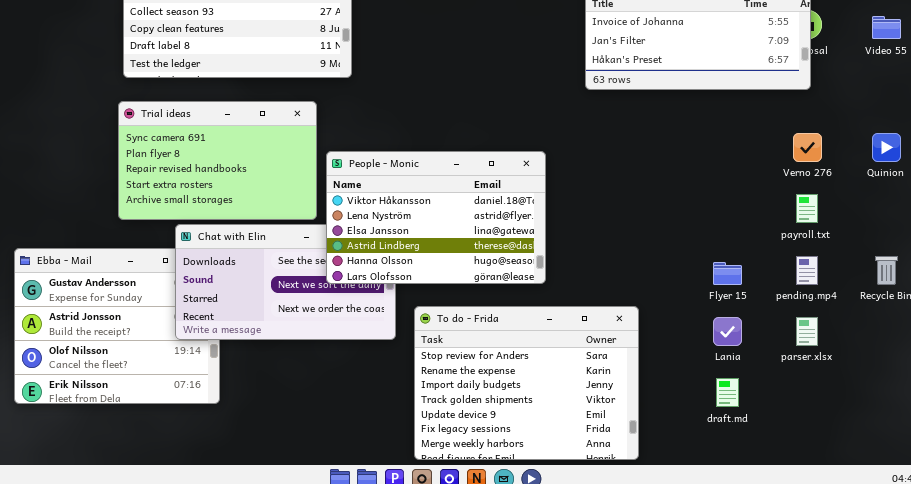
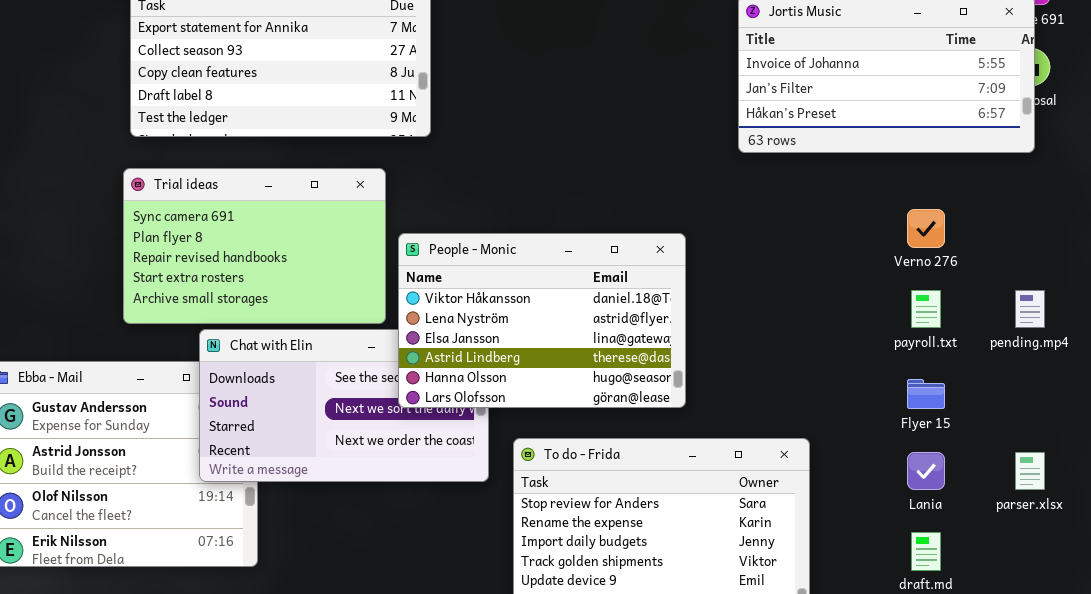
Verno 276: [793,133,822,162] -> [907,209,945,248], moved
payroll.txt: [796,194,818,223] -> [911,290,941,328], moved
pending.mp4: [796,256,818,285] -> [1015,290,1045,328], moved

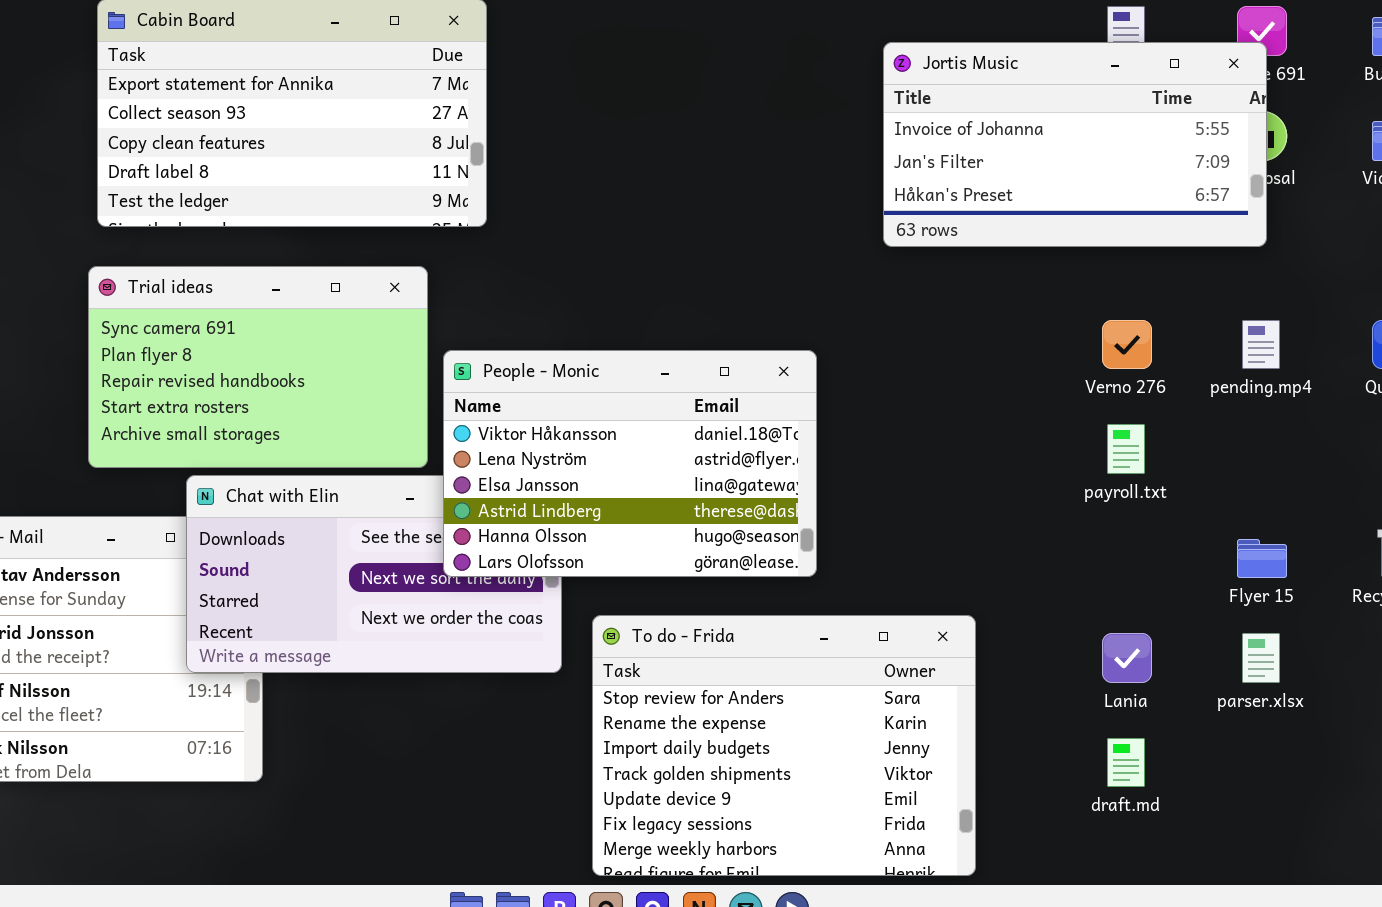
pending.mp4: [1015,290,1045,328] -> [1242,320,1280,369], moved
Flyer 15: [907,379,945,409] -> [1237,539,1287,578], moved

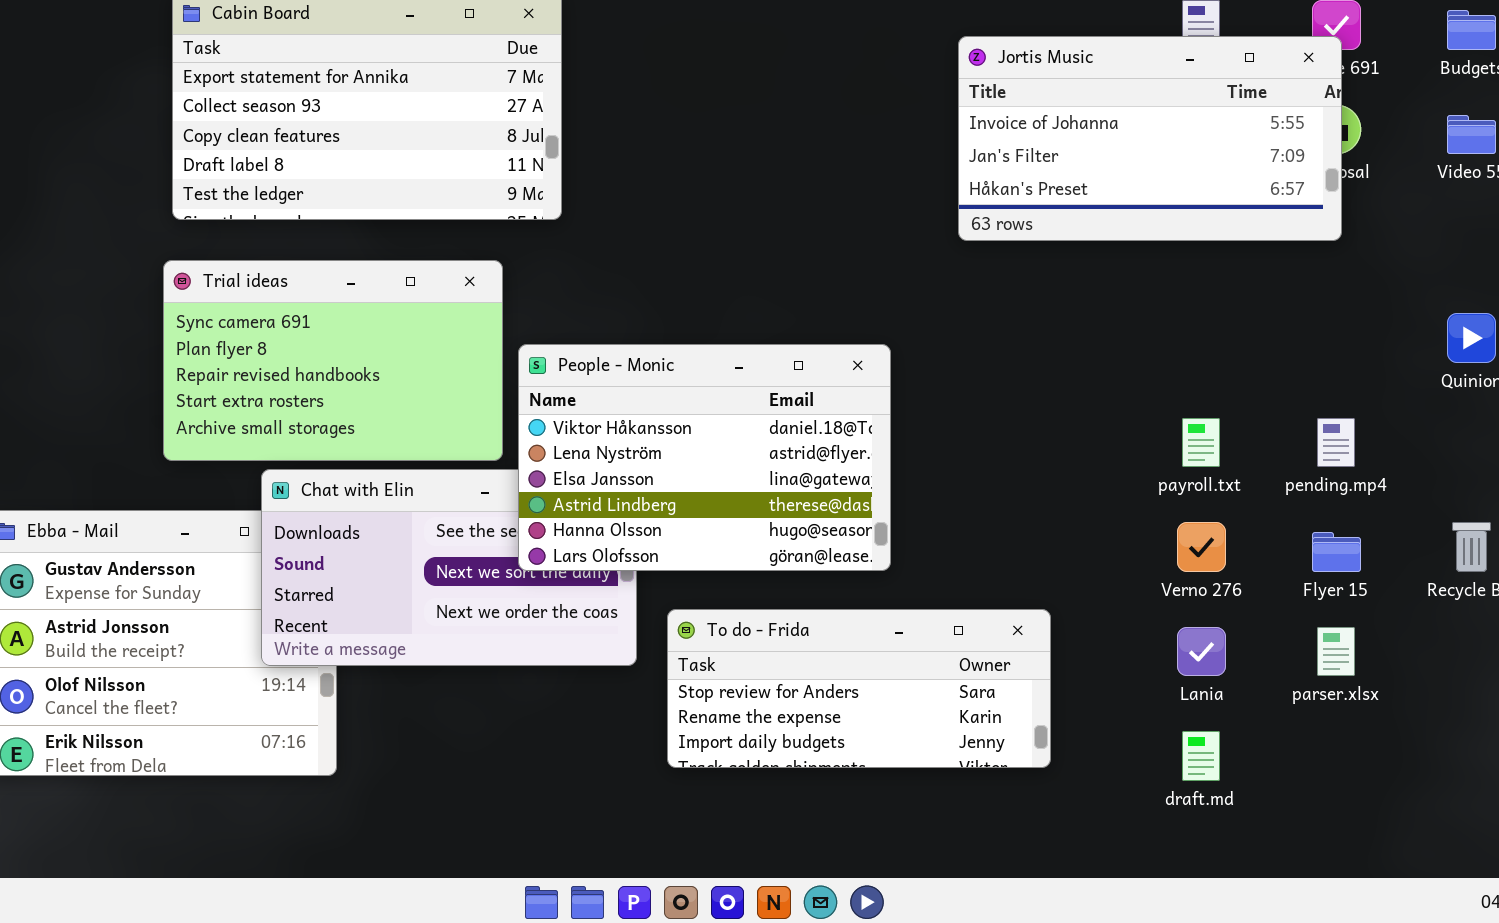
Verno 276: [1102,320,1152,369] -> [1177,522,1226,572], moved
pending.mp4: [1242,320,1280,369] -> [1317,418,1355,467], moved
To do - Frida: [592,615,976,876] -> [667,609,1051,768], resized

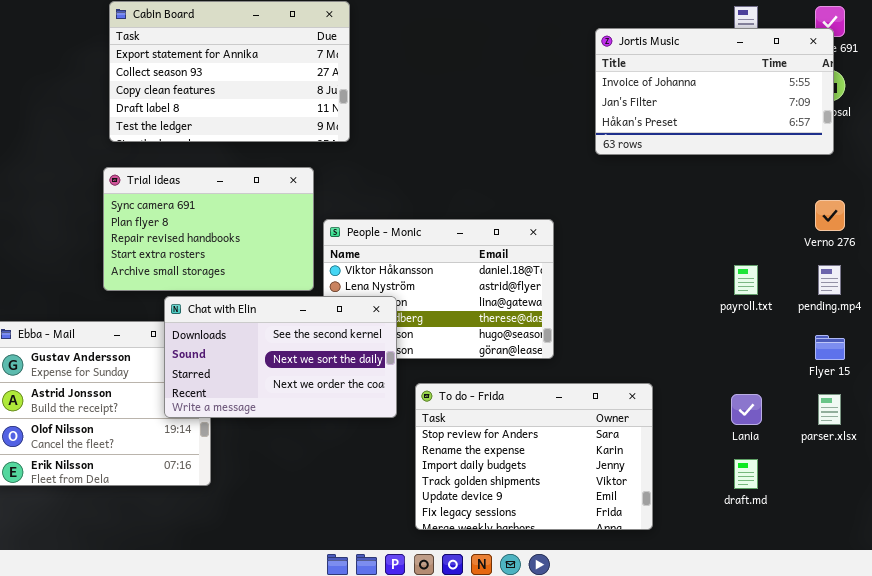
Chat with Elin: [261,469,637,666] -> [164,296,397,418], raised
Verno 276: [1177,522,1226,572] -> [815,200,845,231], moved
To do - Frida: [667,609,1051,768] -> [415,383,653,530], resized

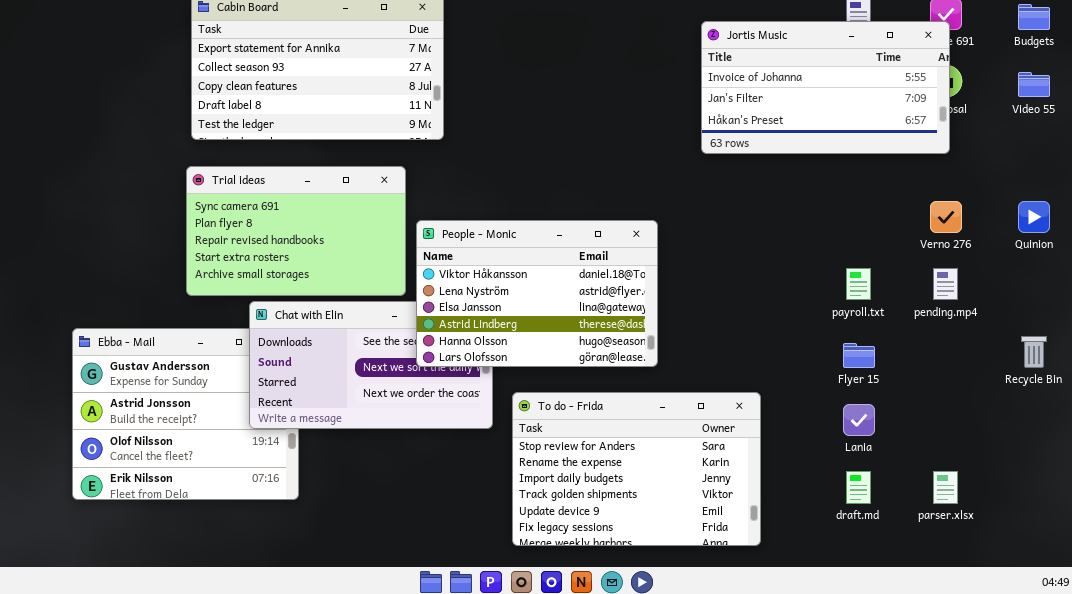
People - Monic: [323,219,554,359] -> [416,220,658,367], raised
Flyer 15: [815,335,845,360] -> [843,343,875,368], moved
parser.xlsx: [818,394,841,425] -> [933,471,958,504], moved

